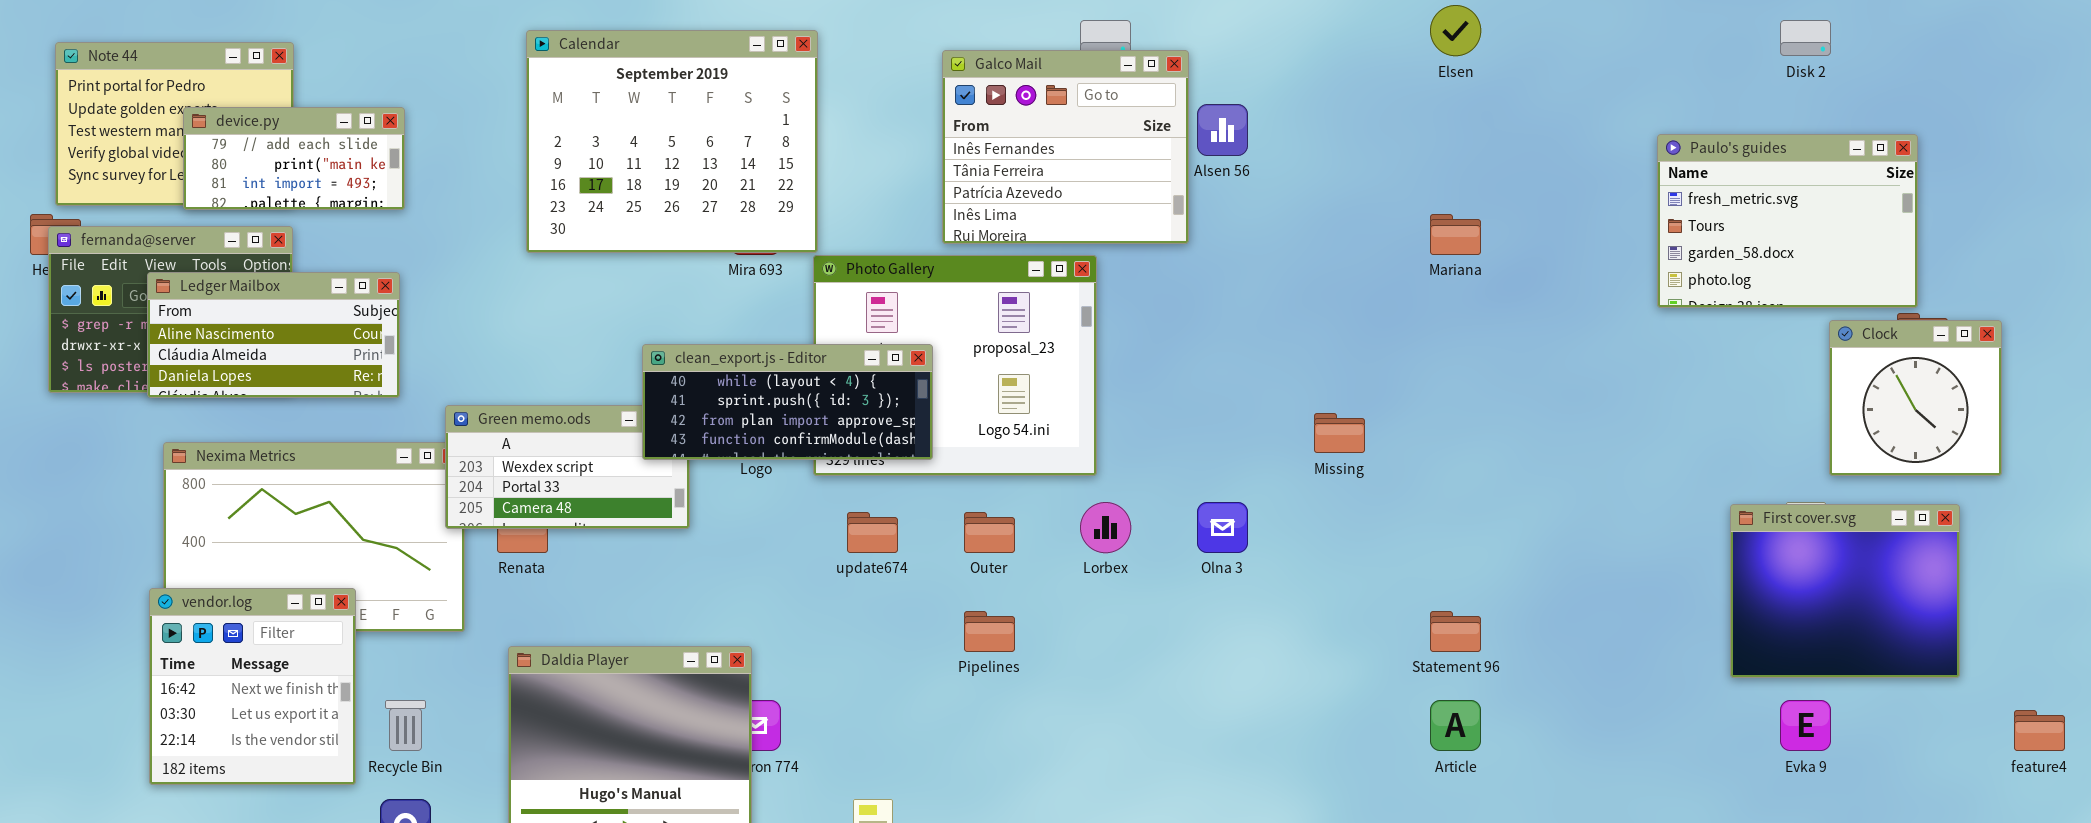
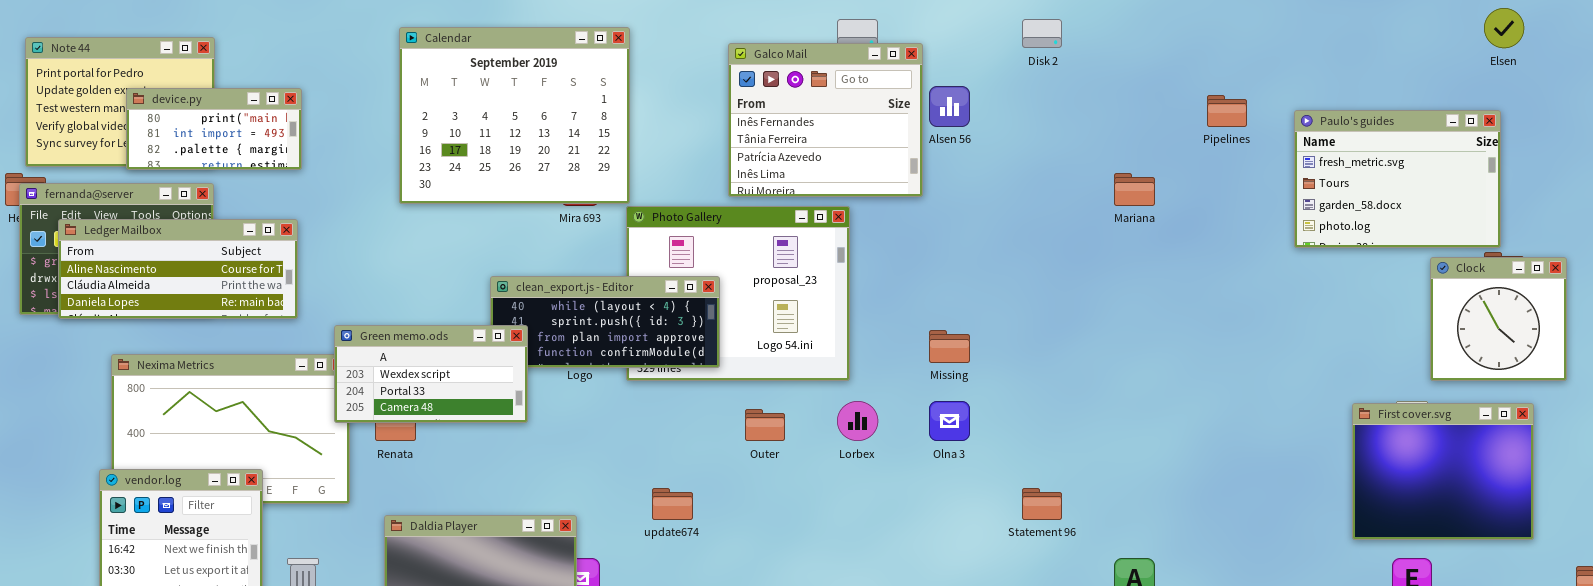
Elsen: [1430,5,1481,56] -> [1484,8,1524,48], moved
Disk 2: [1780,20,1831,56] -> [1022,19,1062,48], moved
device.py: [183,107,405,210] -> [126,88,302,170], scrolled down 1 row
Ledger Mailbox: [147,272,400,398] -> [58,219,298,319], resized
Green memo.ods: [445,405,690,529] -> [334,325,528,423], raised
Missing: [1314,413,1365,453] -> [929,330,970,363], moved
update674: [847,512,898,553] -> [652,488,693,520], moved
Pipelines: [964,611,1015,652] -> [1207,95,1247,127], moved
Statement 96: [1430,611,1481,652] -> [1022,488,1062,520], moved

